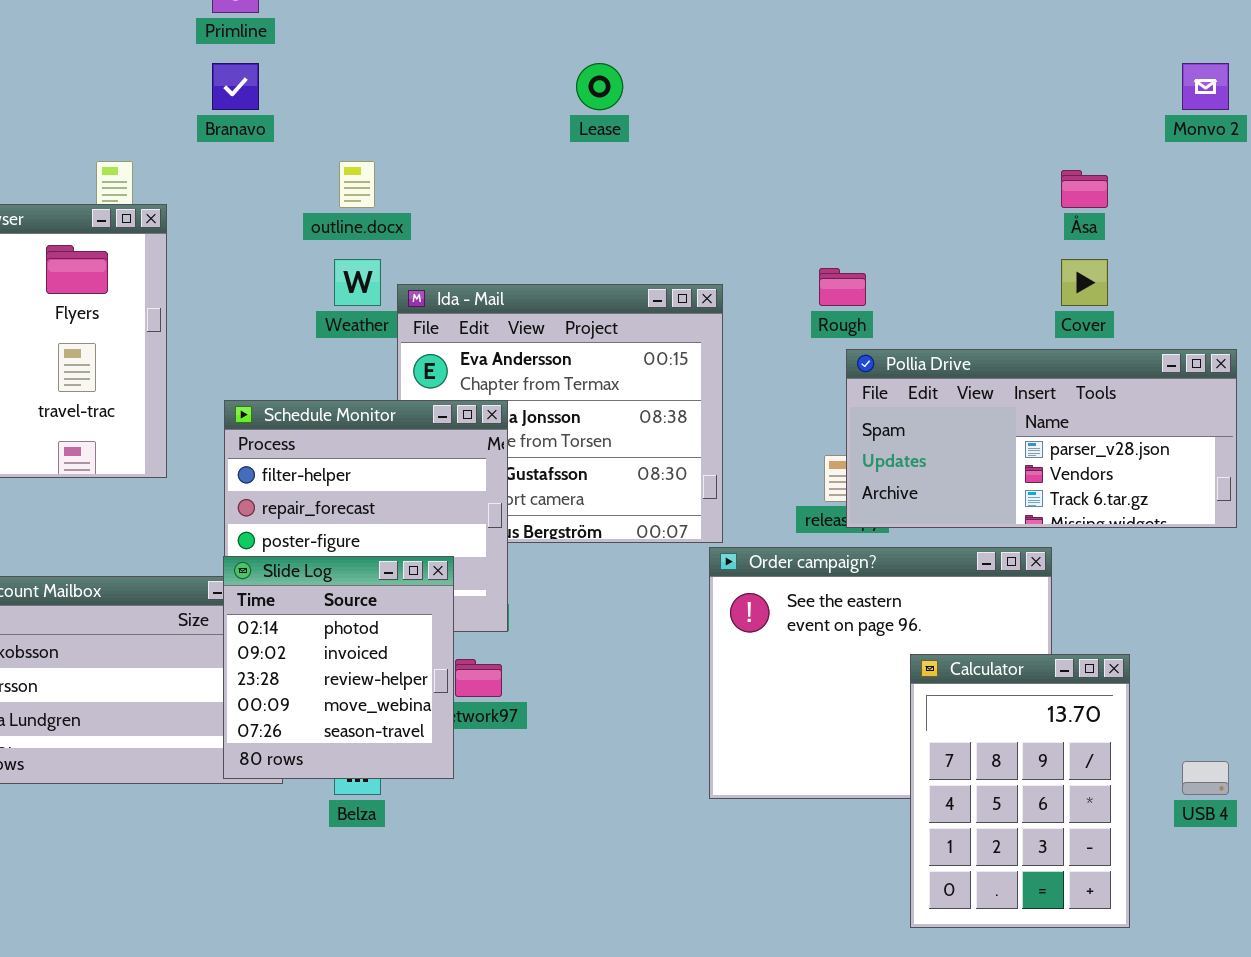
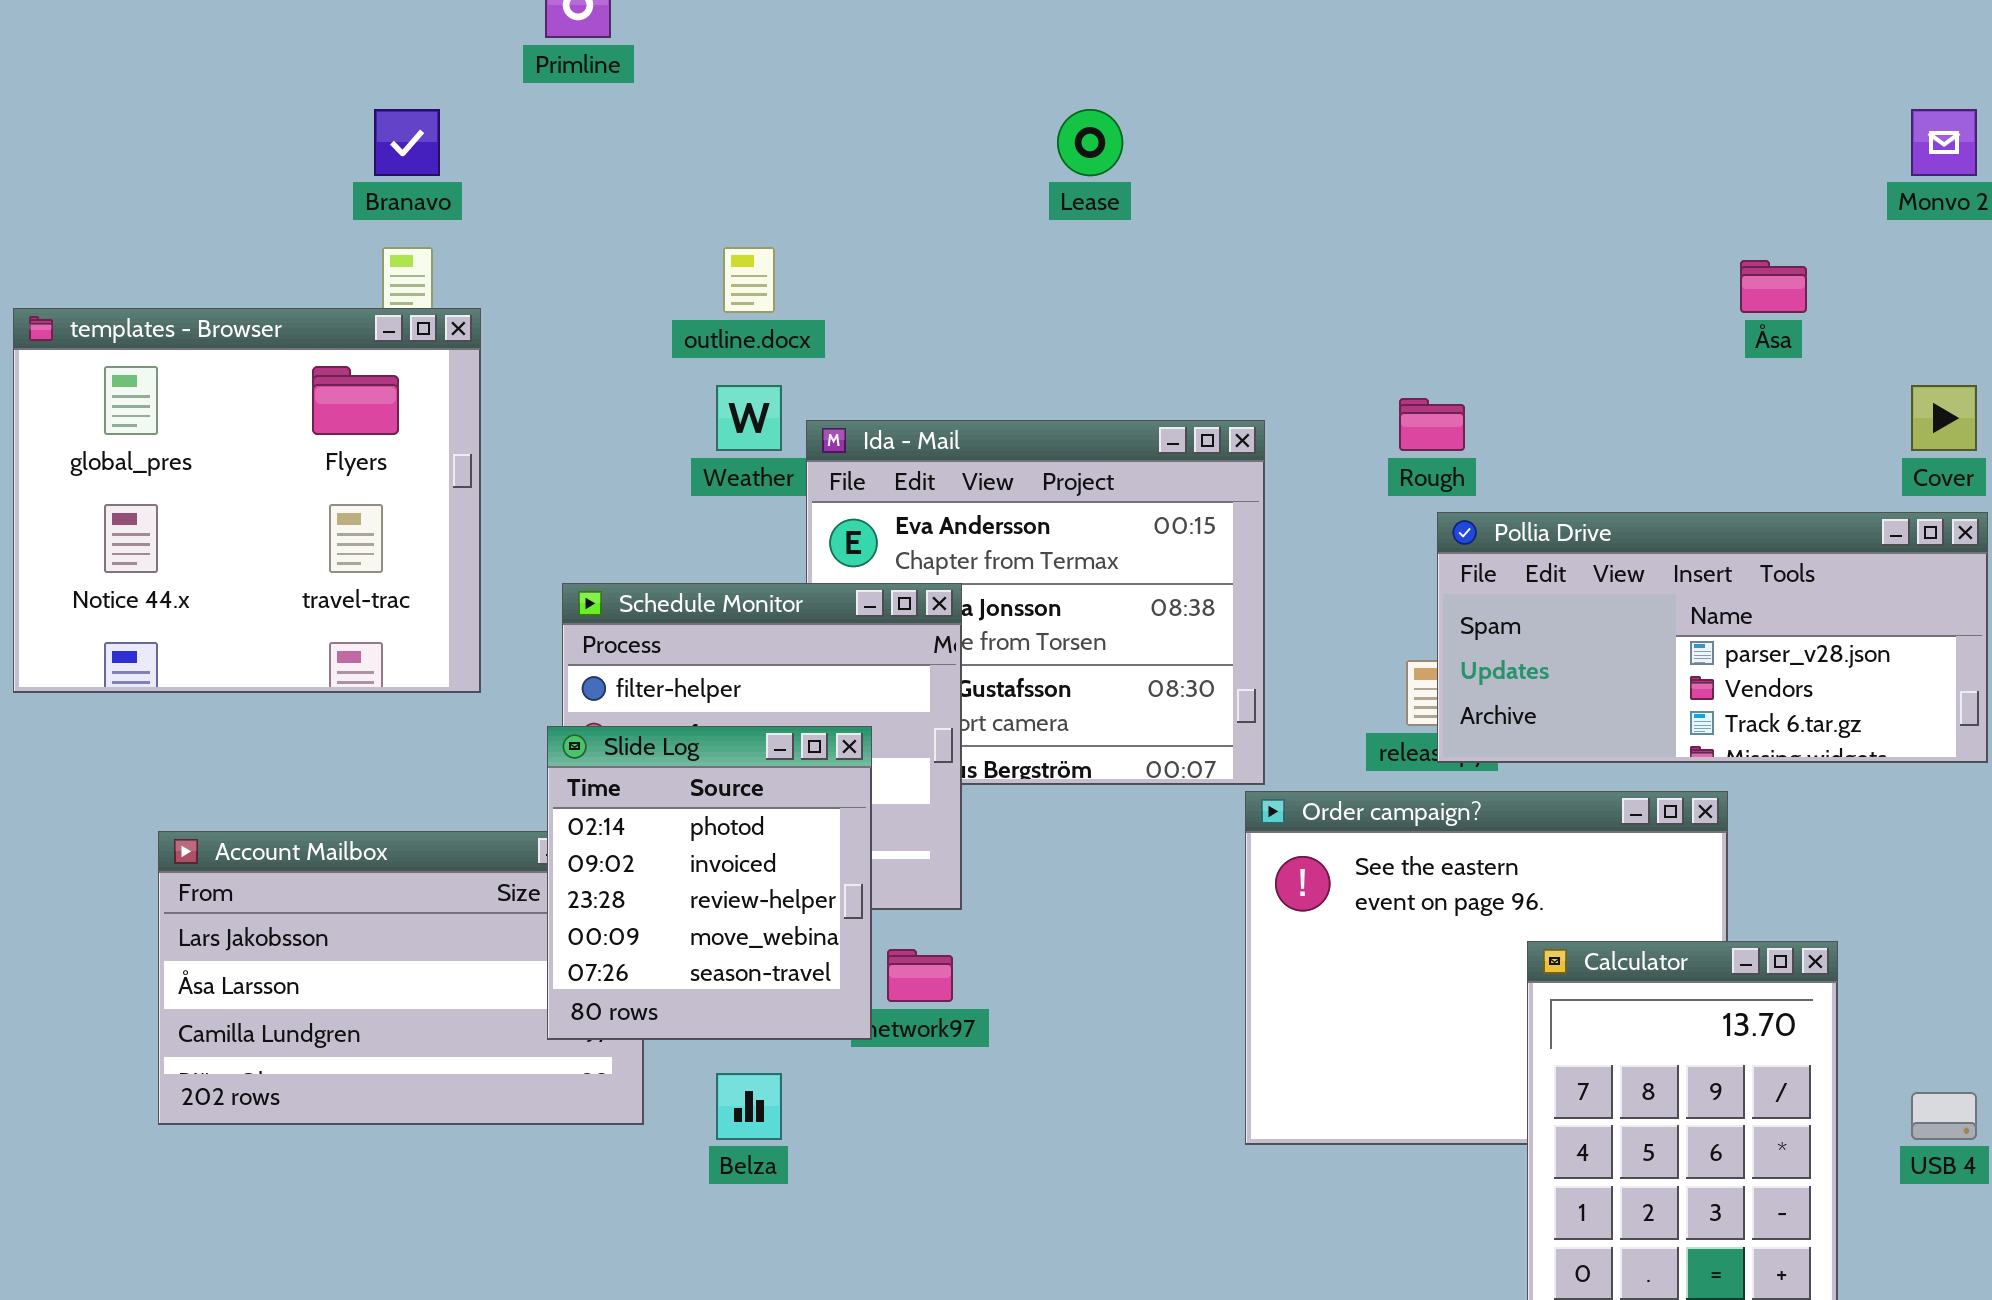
Branavo: [212,63,259,110] -> [374,109,440,176], moved
Cover: [1061,259,1108,306] -> [1911,385,1977,451], moved
Slide Log: [223,556,454,779] -> [547,726,872,1040], moved

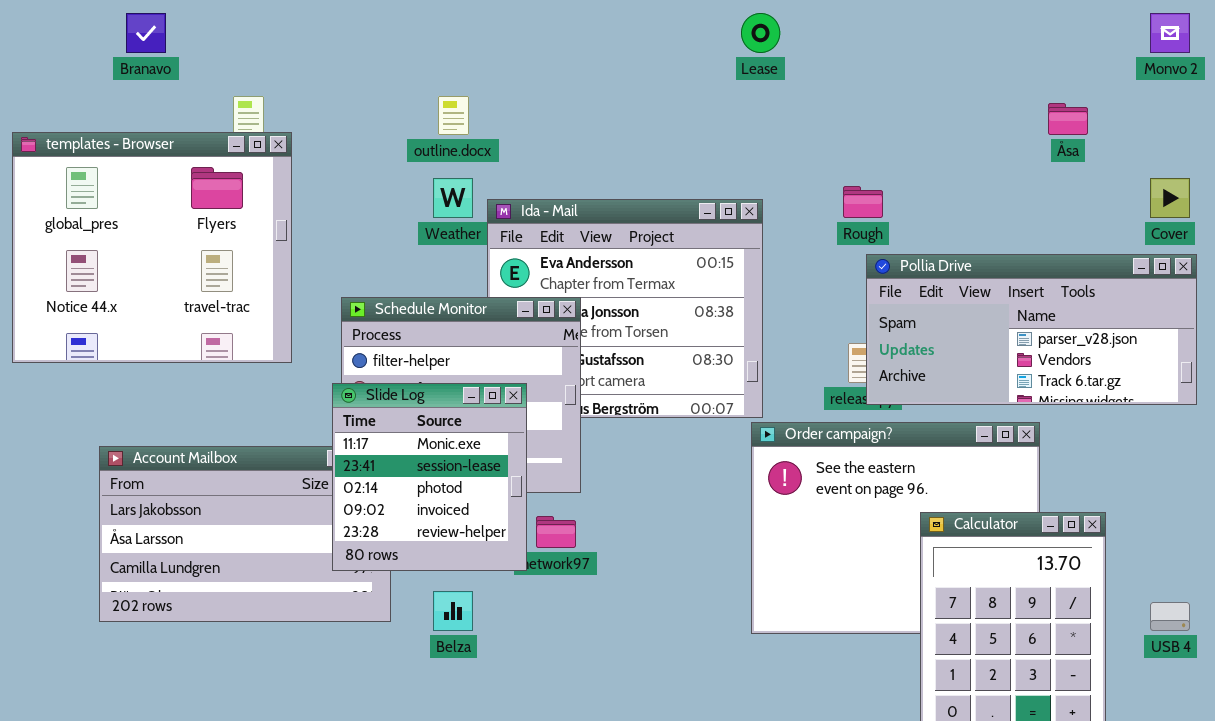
Branavo: [374,109,440,176] -> [126,13,166,53], moved
Lease: [1057,109,1123,176] -> [741,13,780,53], moved
Slide Log: [547,726,872,1040] -> [332,383,527,571], scrolled up 2 rows

